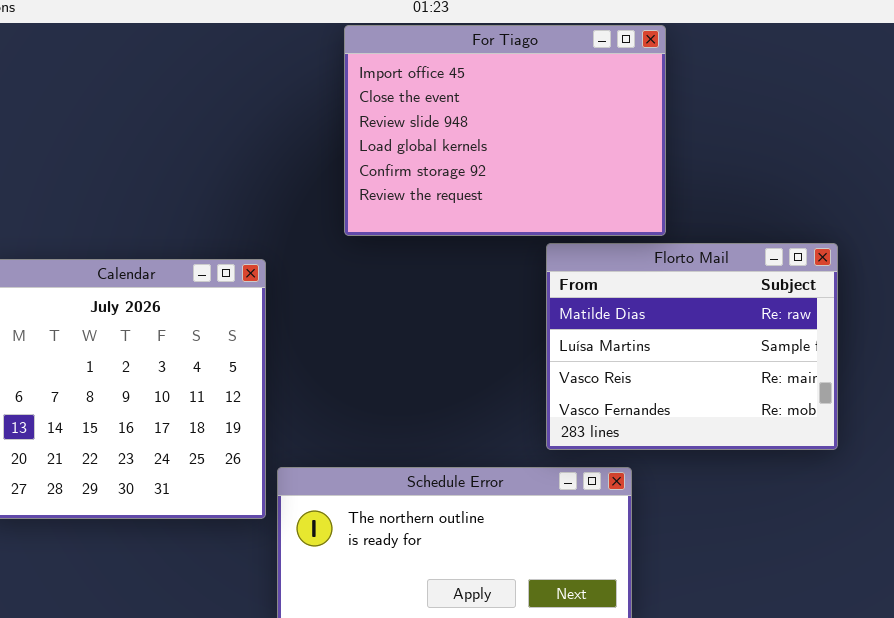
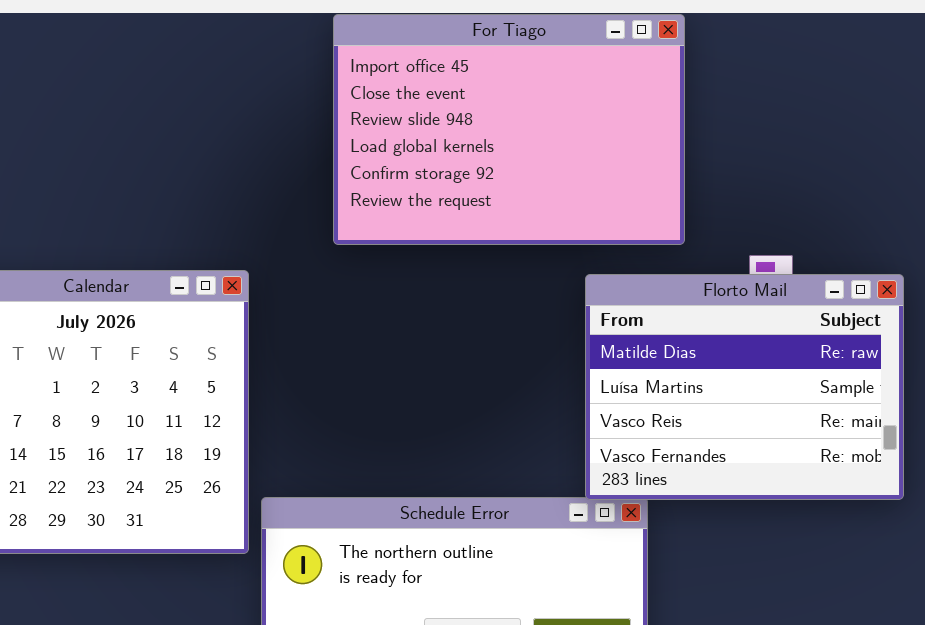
Florto Mail: [546,243,838,450] -> [585,274,904,500], moved

